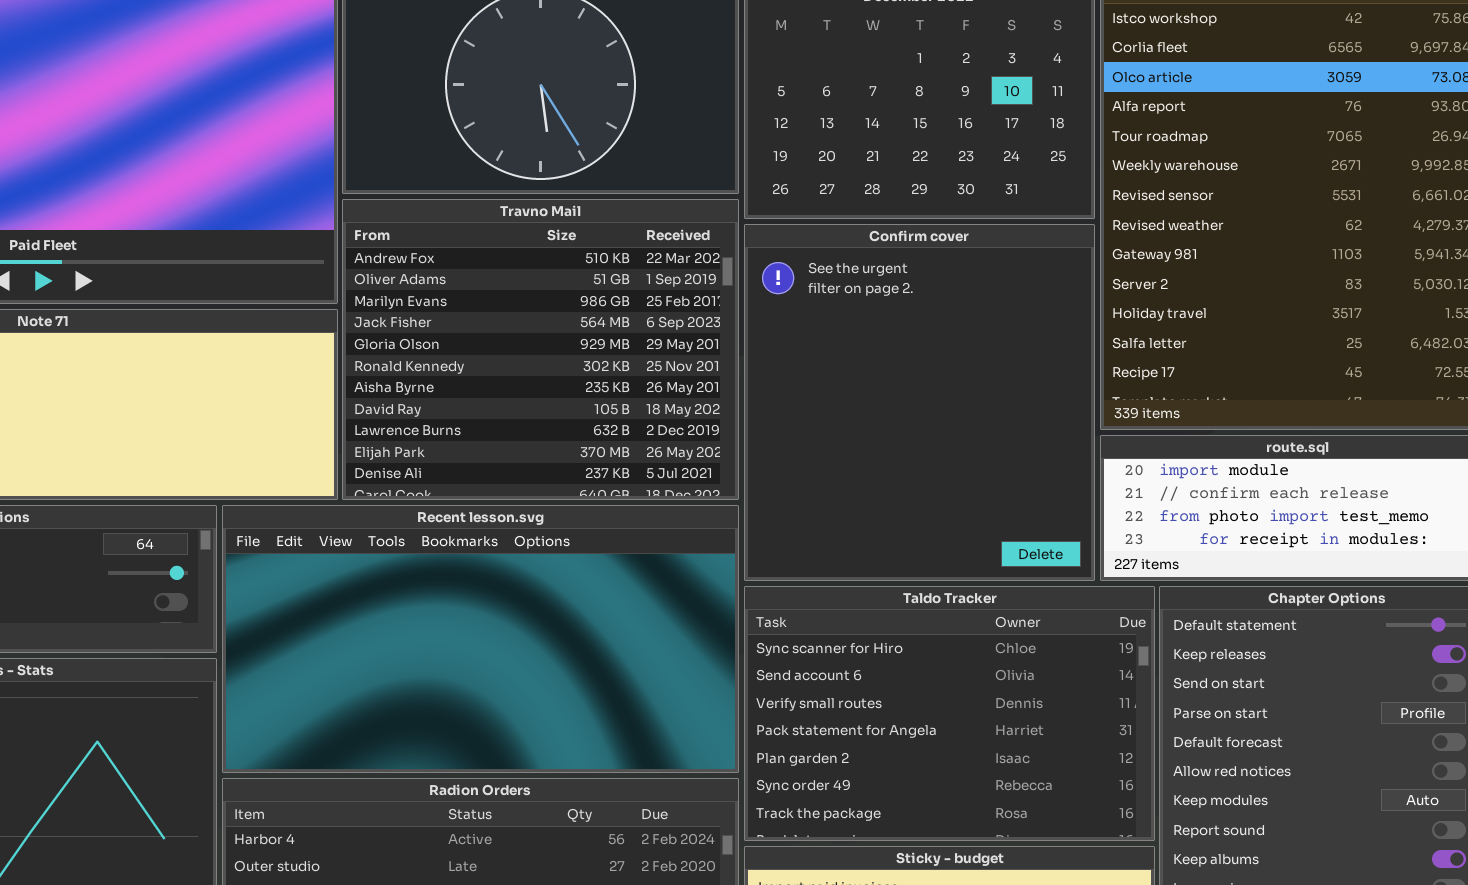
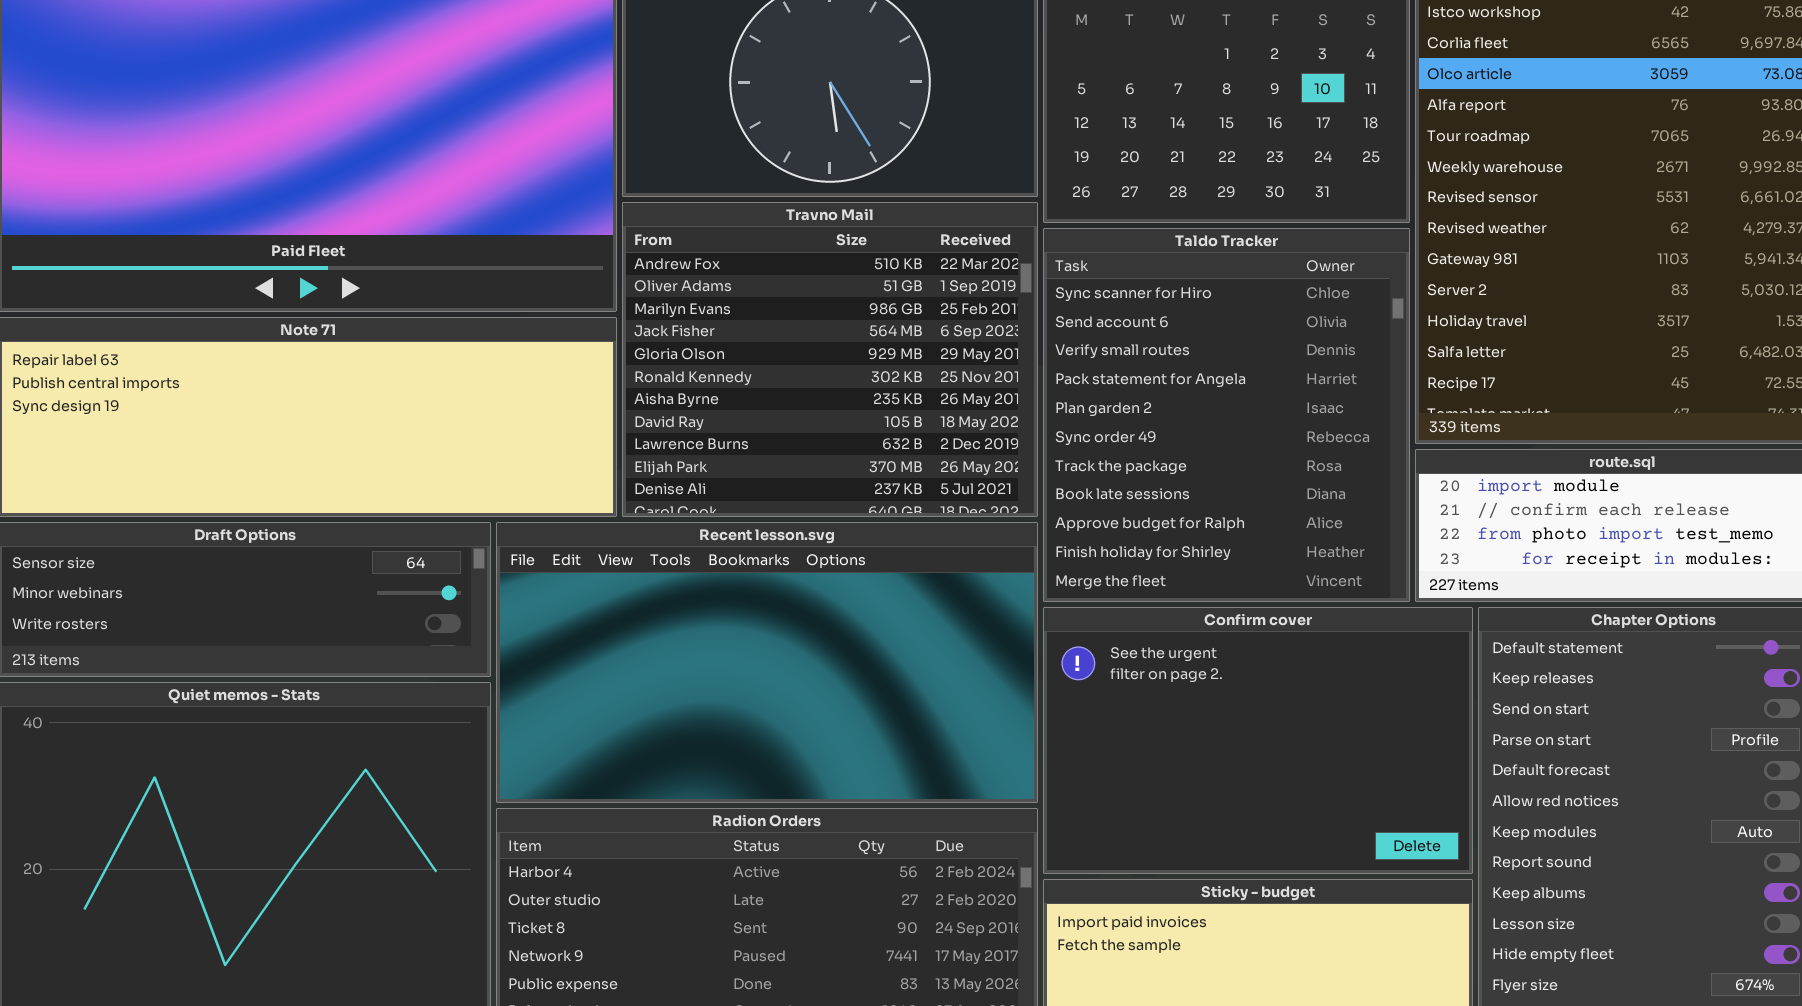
Confirm cover: [744,224,1095,581] -> [1043,607,1473,874], moved, resized
Taldo Tracker: [744,586,1155,841] -> [1043,228,1410,602], moved, resized

